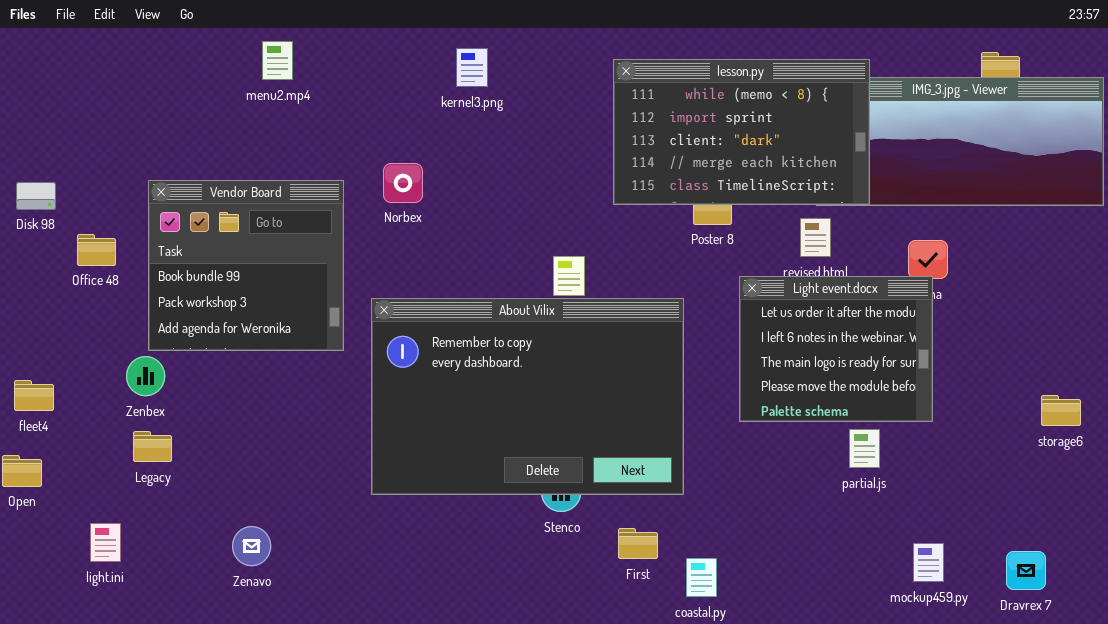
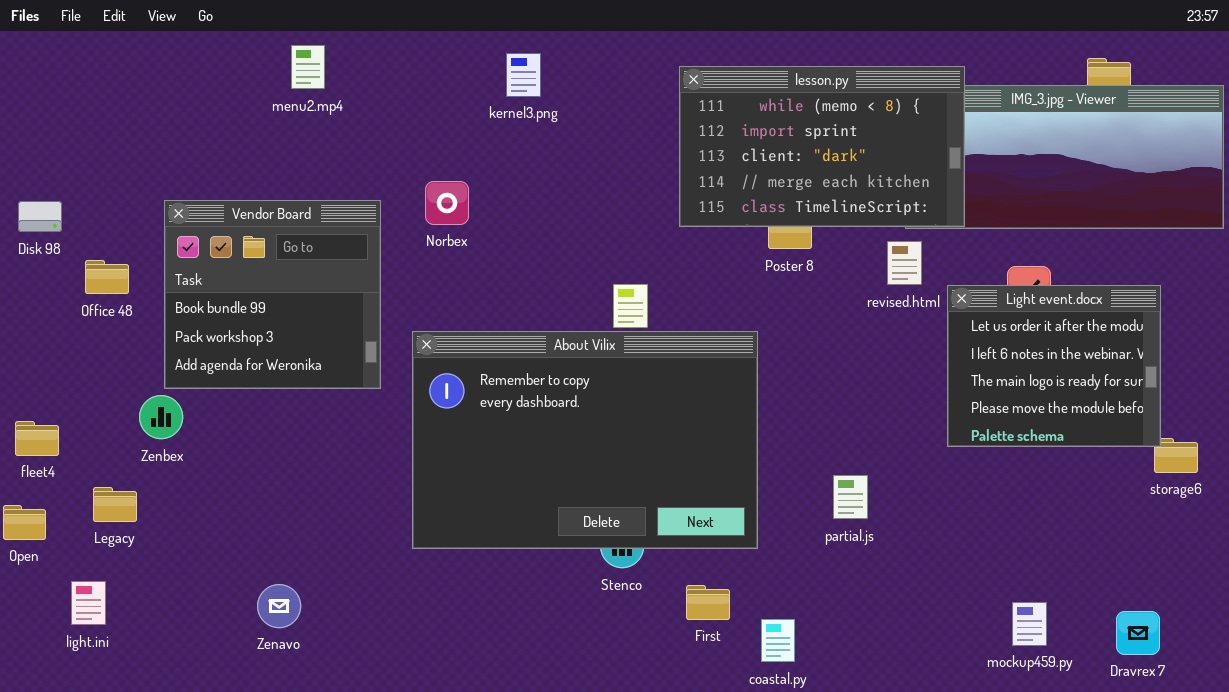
Light event.docx: [739,276,933,422] -> [947,285,1161,447], moved
partial.js: [849,429,880,468] -> [833,475,868,519], moved
Legacy: [133,431,172,462] -> [93,487,137,522], moved
light.ini: [90,523,121,562] -> [71,581,106,625], moved

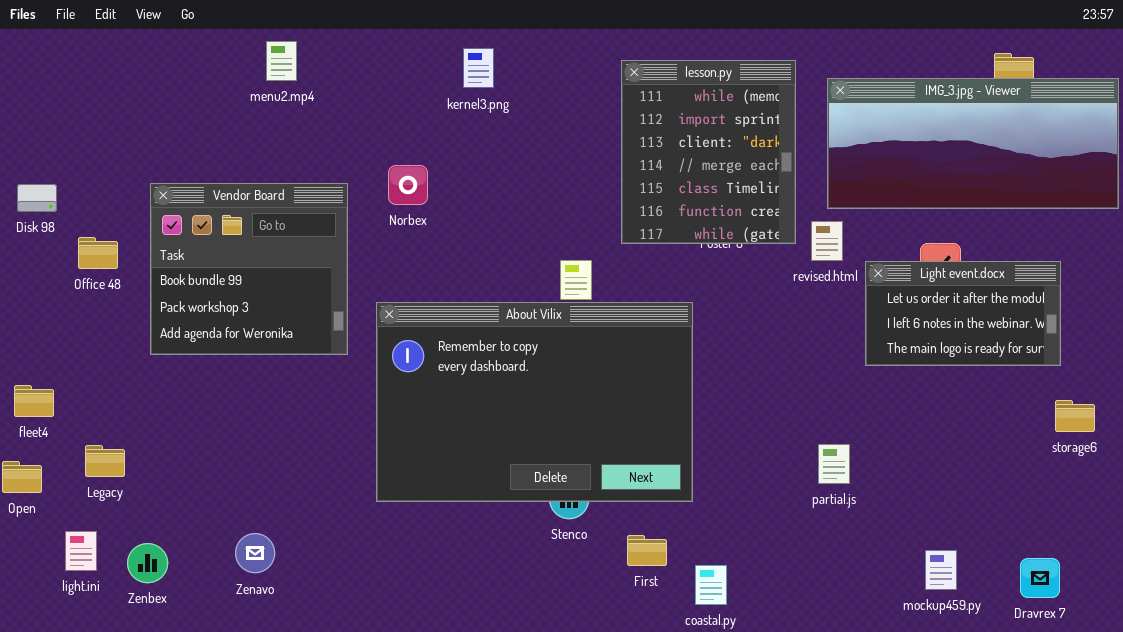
lesson.py: [679,66,965,227] -> [621,60,796,244], resized
Light event.docx: [947,285,1161,447] -> [865,261,1061,366], resized
Zenbex: [139,395,183,439] -> [127,543,168,583], moved
partial.js: [833,475,868,519] -> [818,444,850,484], moved

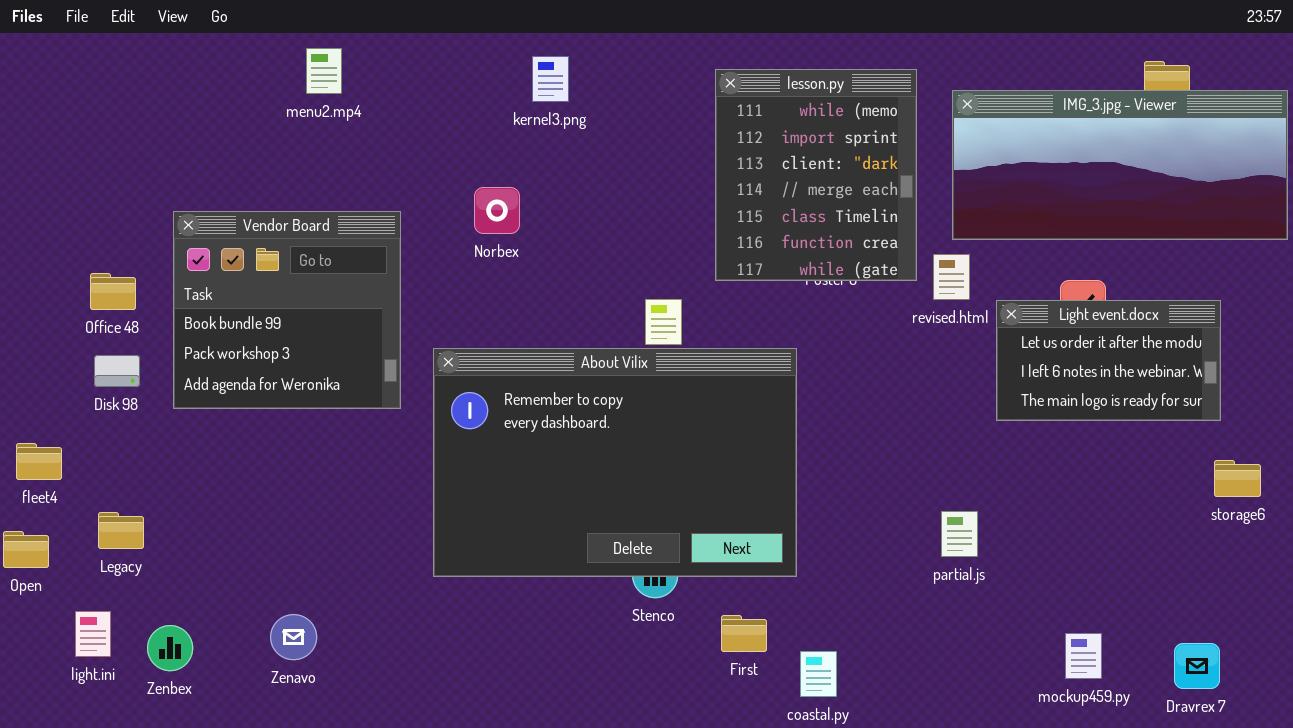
Norbex: [388,165,428,205] -> [474,187,520,234], moved
Disk 98: [17,184,57,212] -> [94,355,140,387], moved

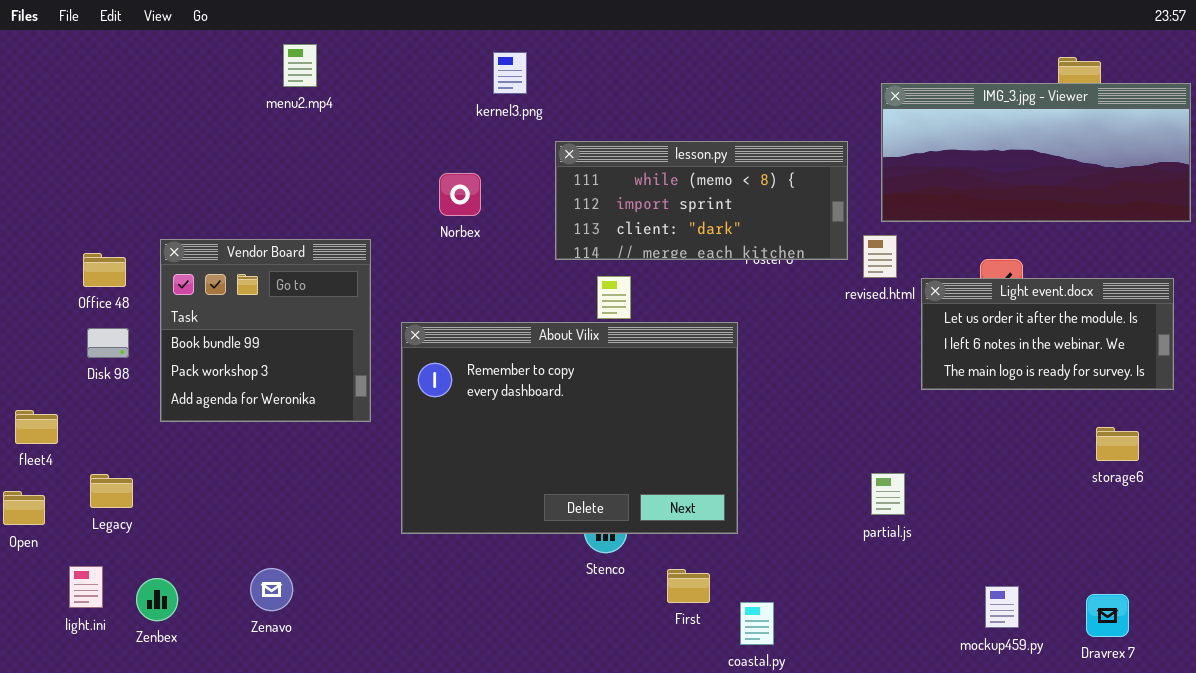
lesson.py: [715,69,917,281] -> [555,141,848,260], resized
Vendor Board: [173,211,401,409] -> [160,239,371,422], moved
Light event.docx: [996,300,1221,421] -> [921,278,1174,390], resized
storage6: [1214,460,1261,497] -> [1096,427,1139,461], moved

